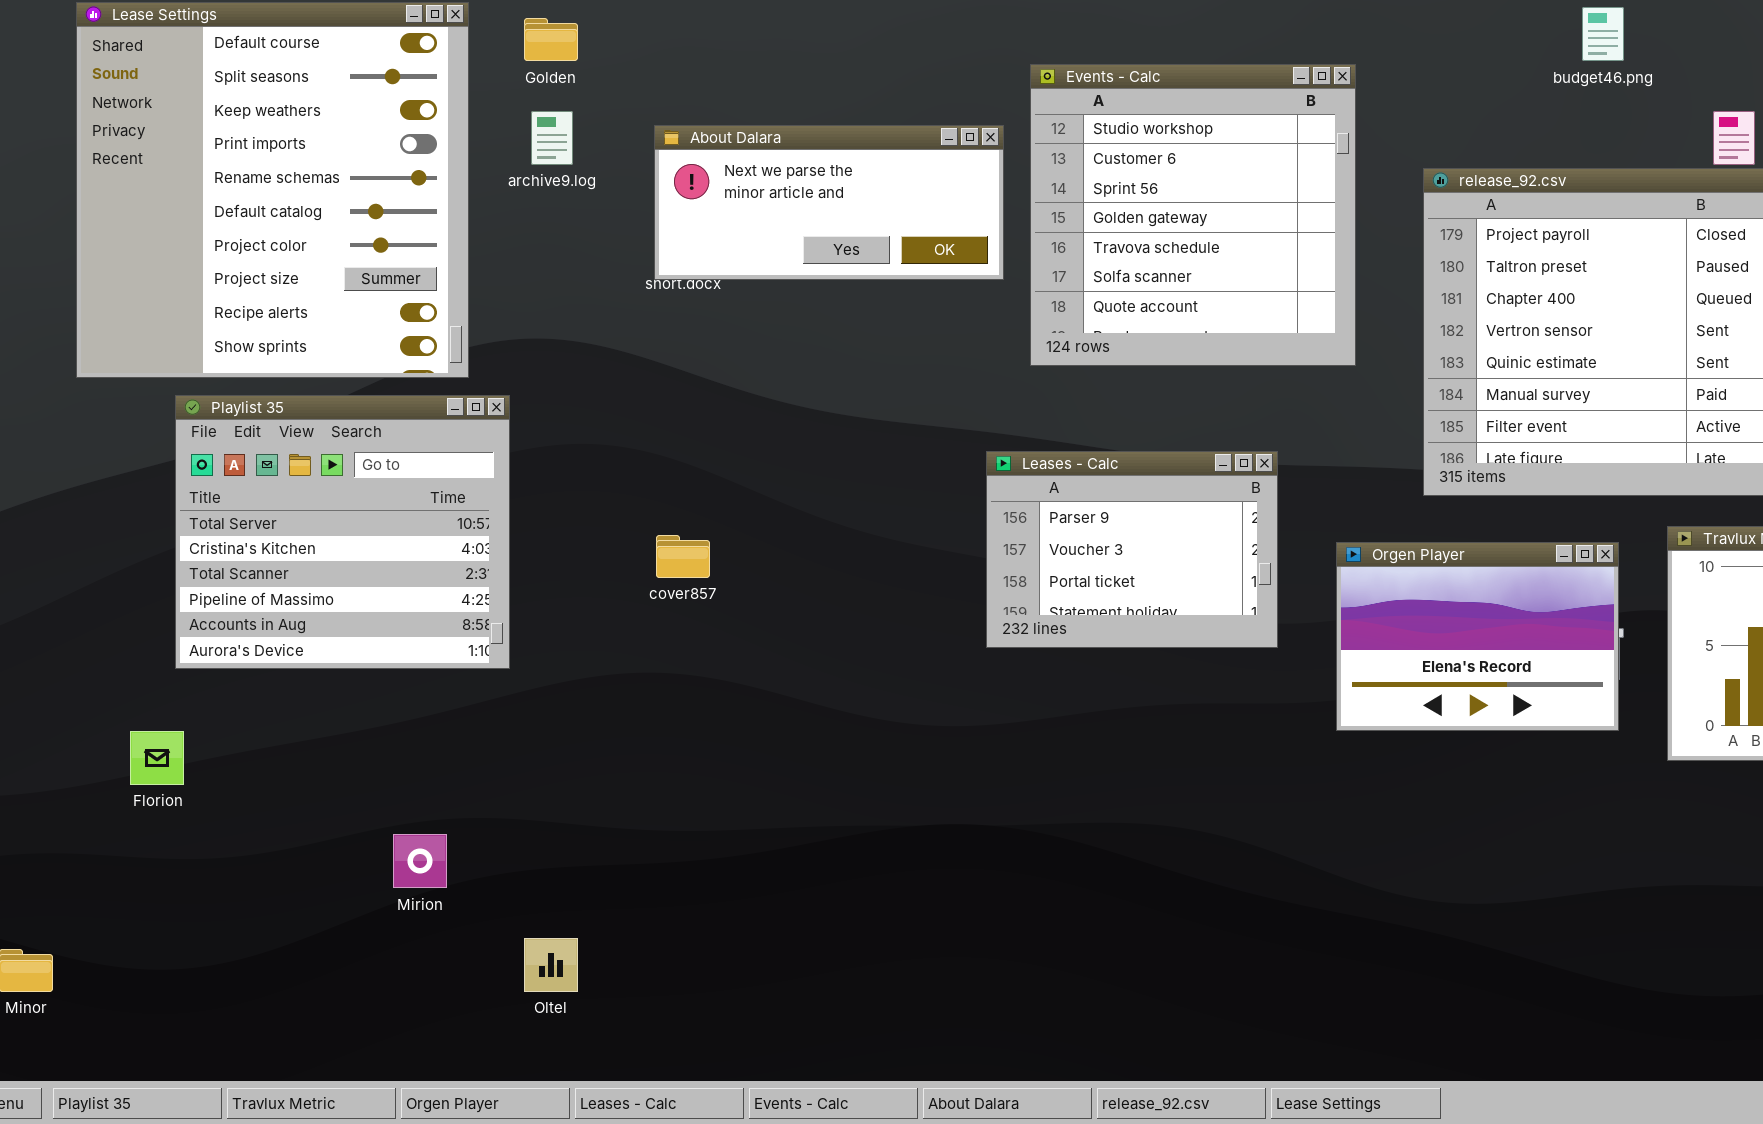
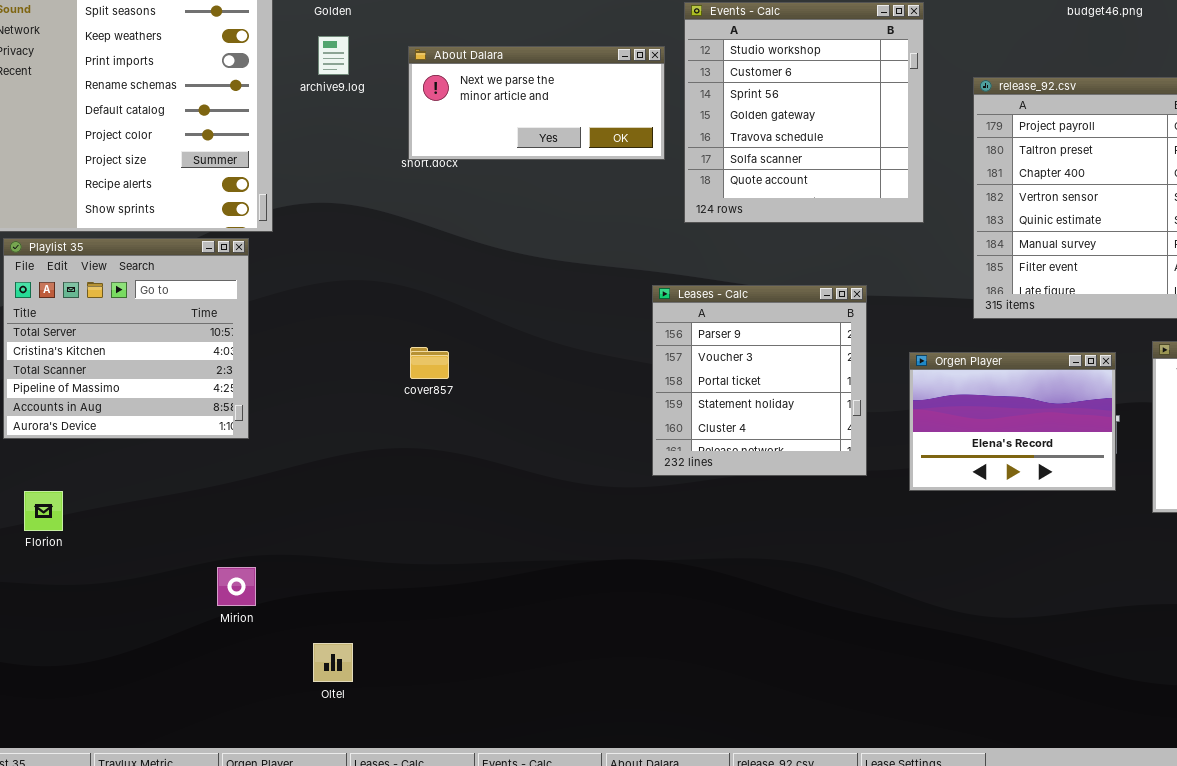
Playlist 35: [175,395,510,669] -> [3,238,249,439], moved
Leases - Calc: [986,451,1278,648] -> [652,285,867,476], resized

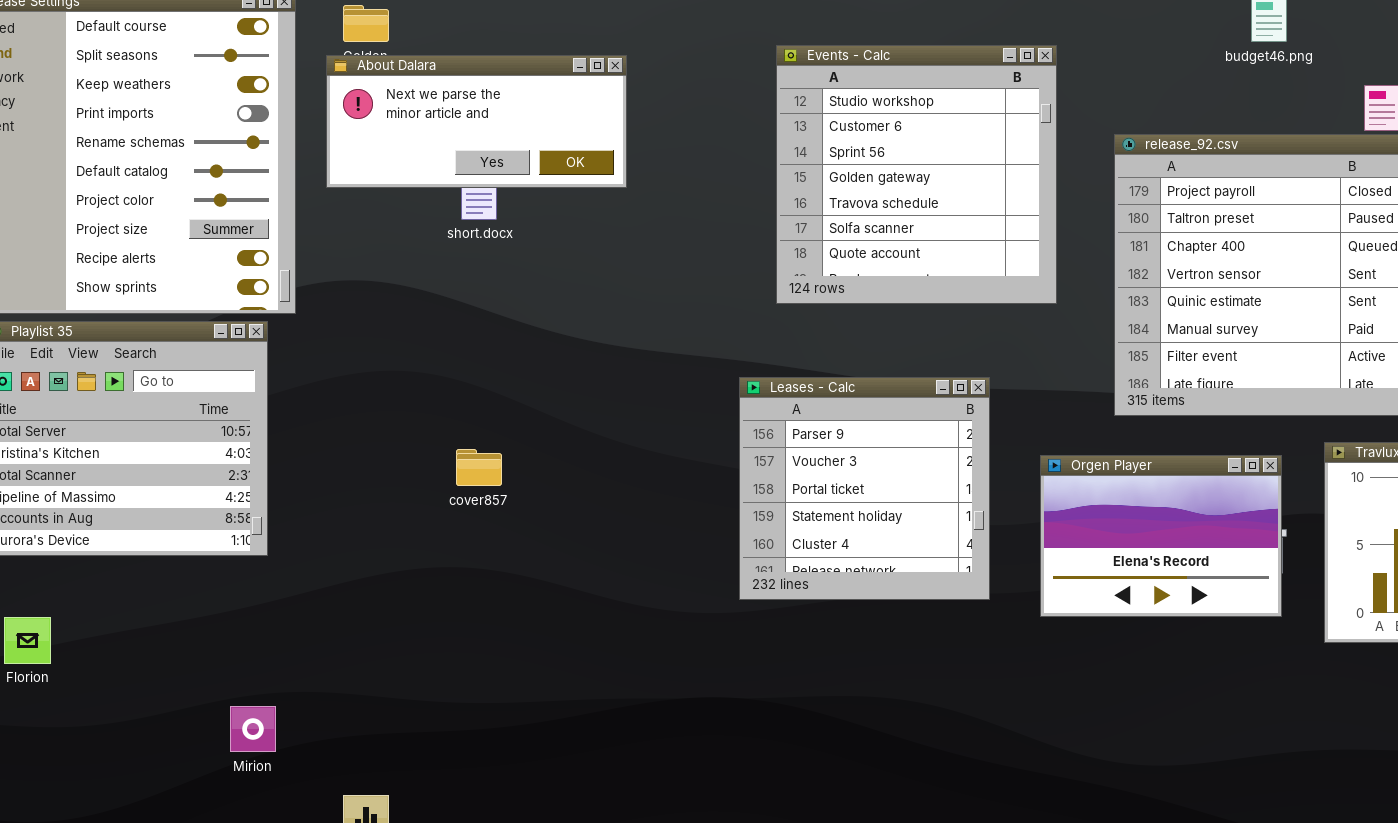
About Dalara: [408,46,665,160] -> [326,55,627,188], moved

